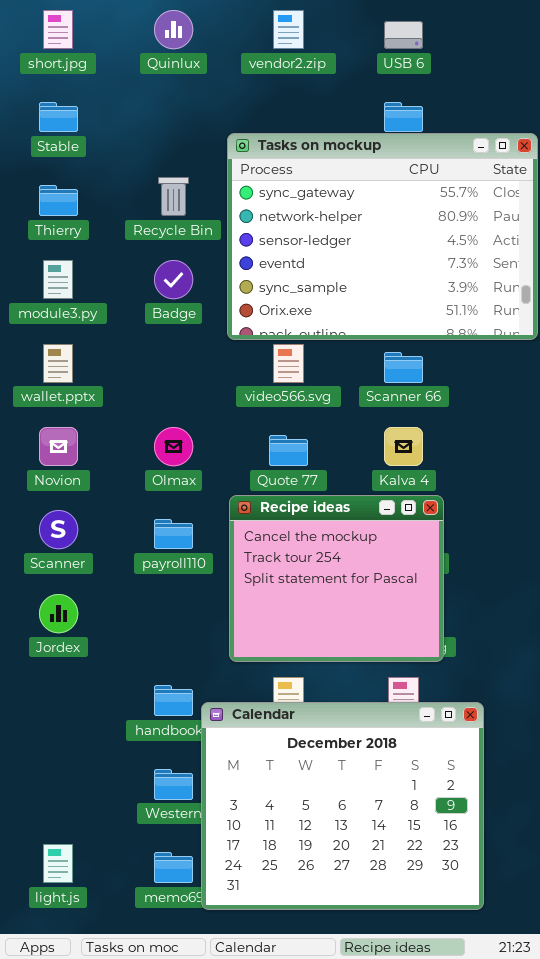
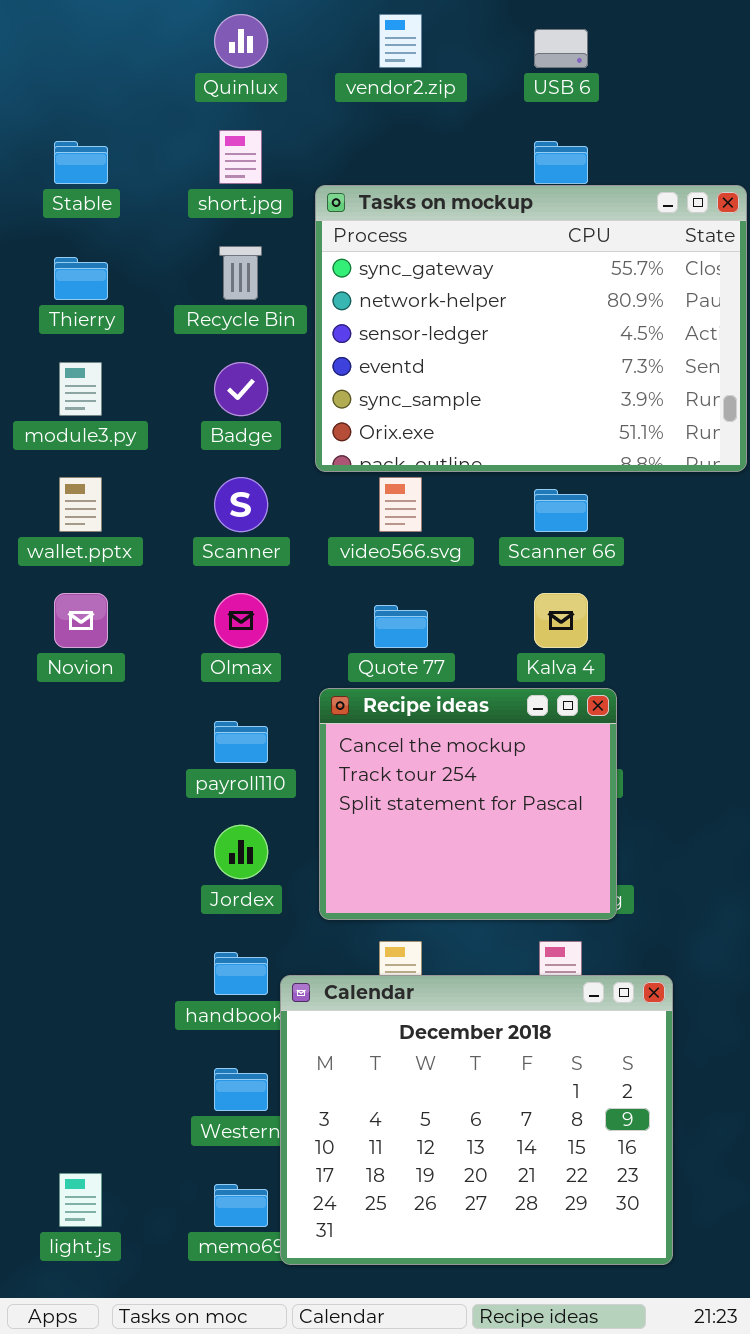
short.jpg: [43,10,73,49] -> [219,130,262,184], moved
Scanner: [39,510,78,549] -> [214,477,268,532], moved
Jordex: [39,594,78,633] -> [214,825,268,879], moved

